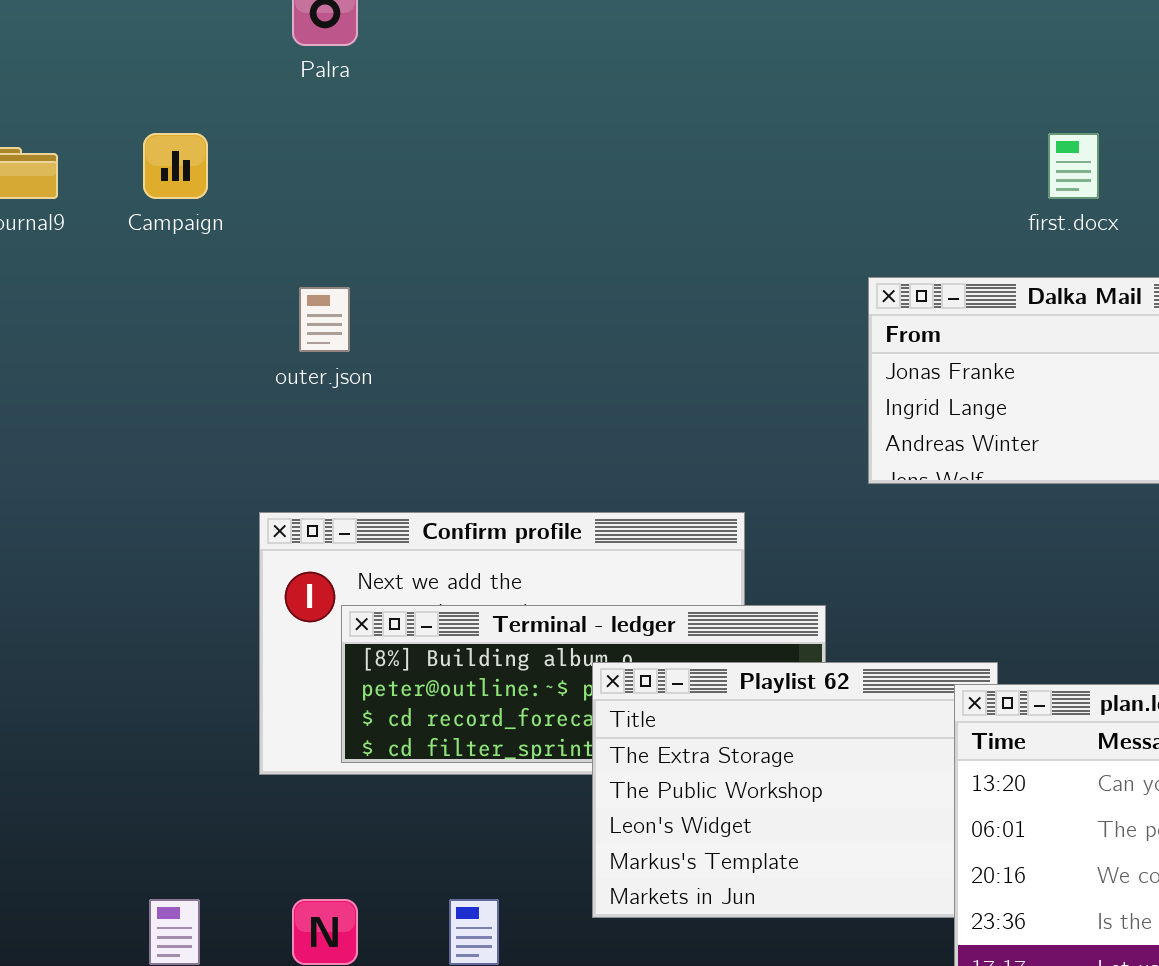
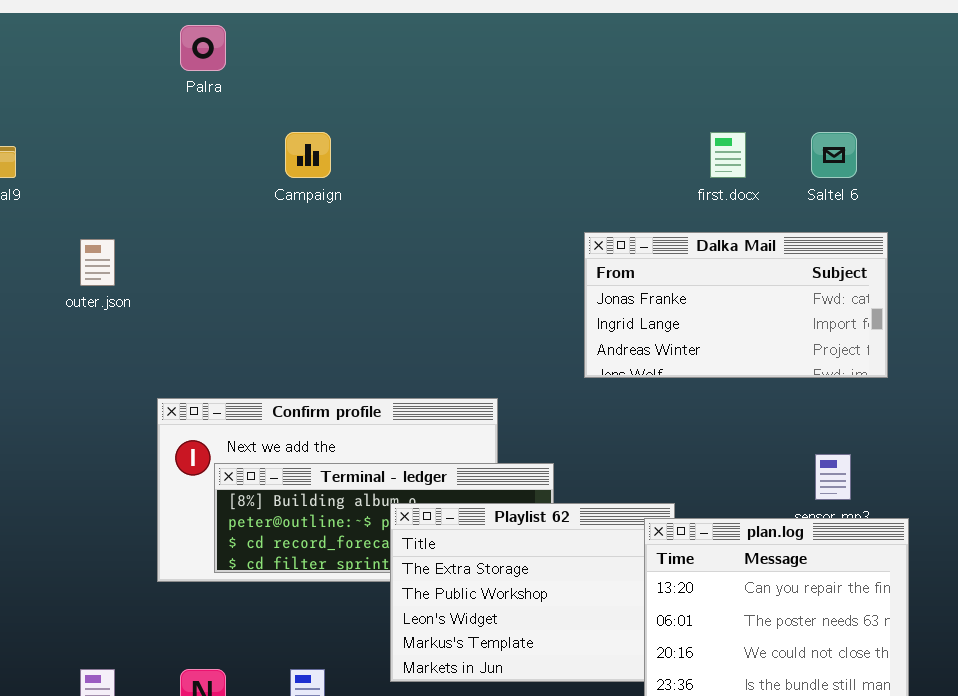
Campaign: [143,133,208,199] -> [285,132,331,178], moved
outer.json: [299,287,350,352] -> [80,239,115,286], moved

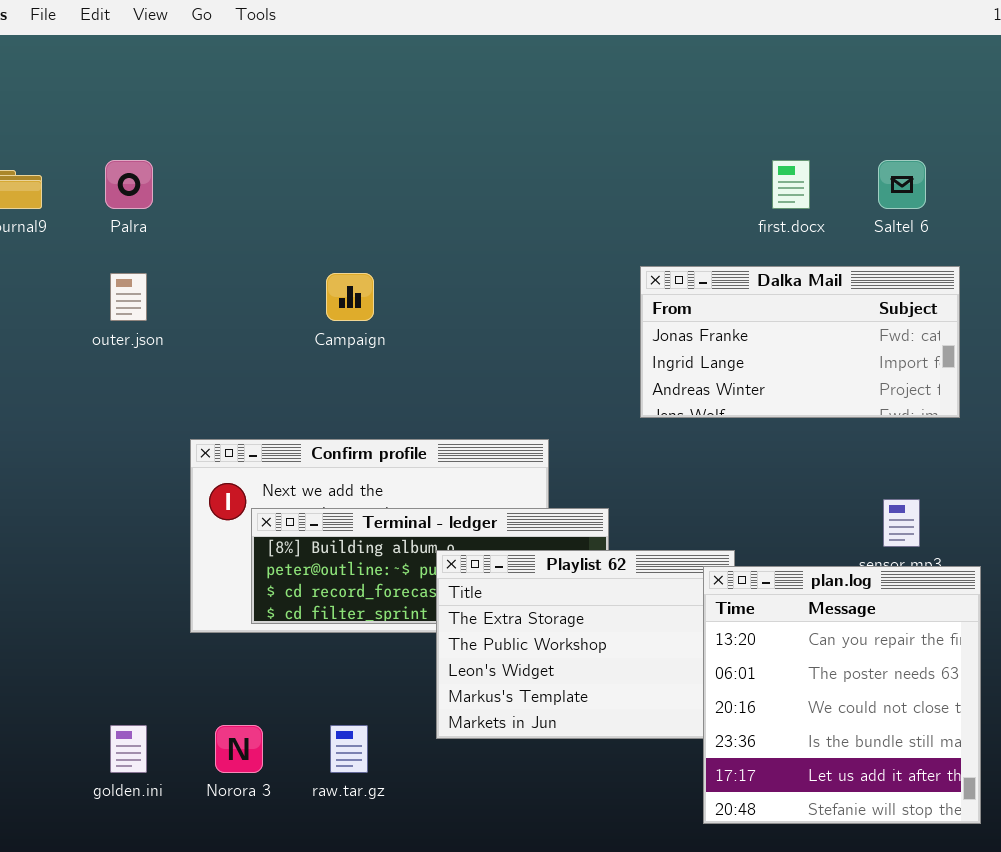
Palra: [180,25,226,71] -> [105,160,153,209], moved
Campaign: [285,132,331,178] -> [326,273,374,321], moved

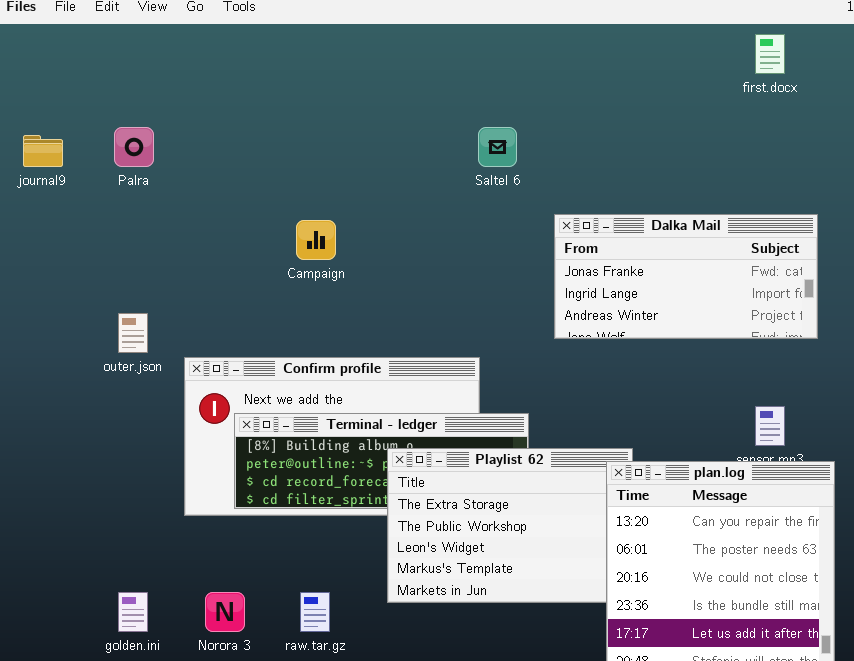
first.docx: [772,160,810,209] -> [755,34,785,74], moved
Saltel 6: [878,160,926,209] -> [478,127,517,167], moved
outer.json: [110,273,147,321] -> [118,313,148,353], moved

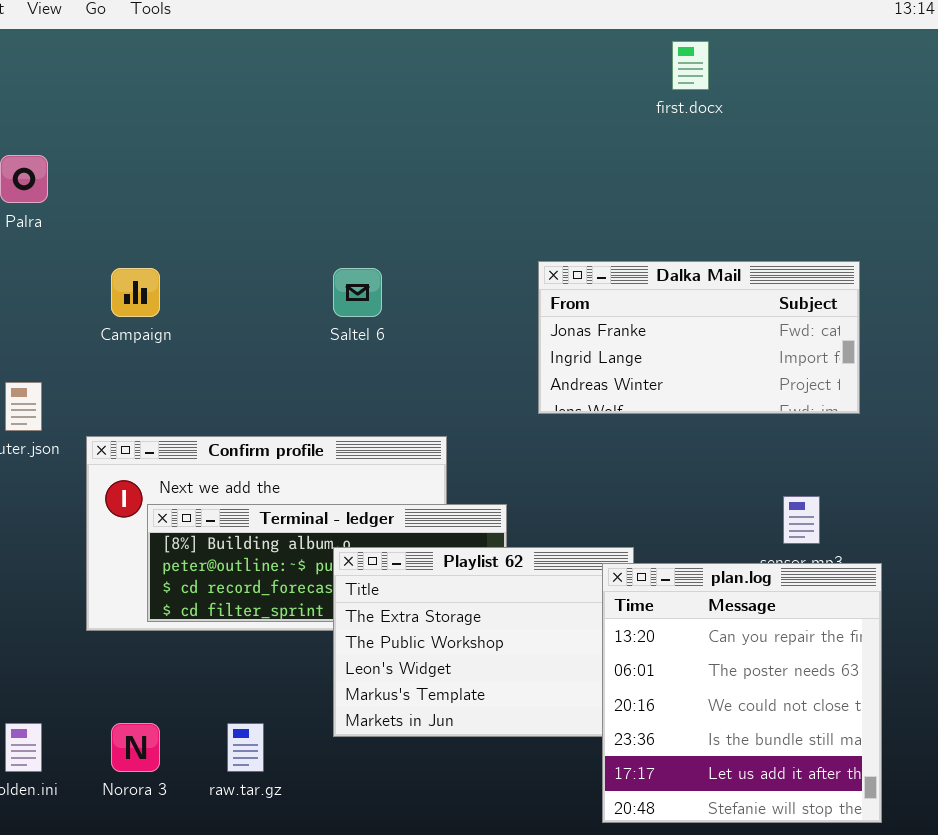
first.docx: [755,34,785,74] -> [672,41,709,90], moved
Saltel 6: [478,127,517,167] -> [333,268,382,317], moved
Campaign: [296,220,336,260] -> [111,268,160,317], moved

